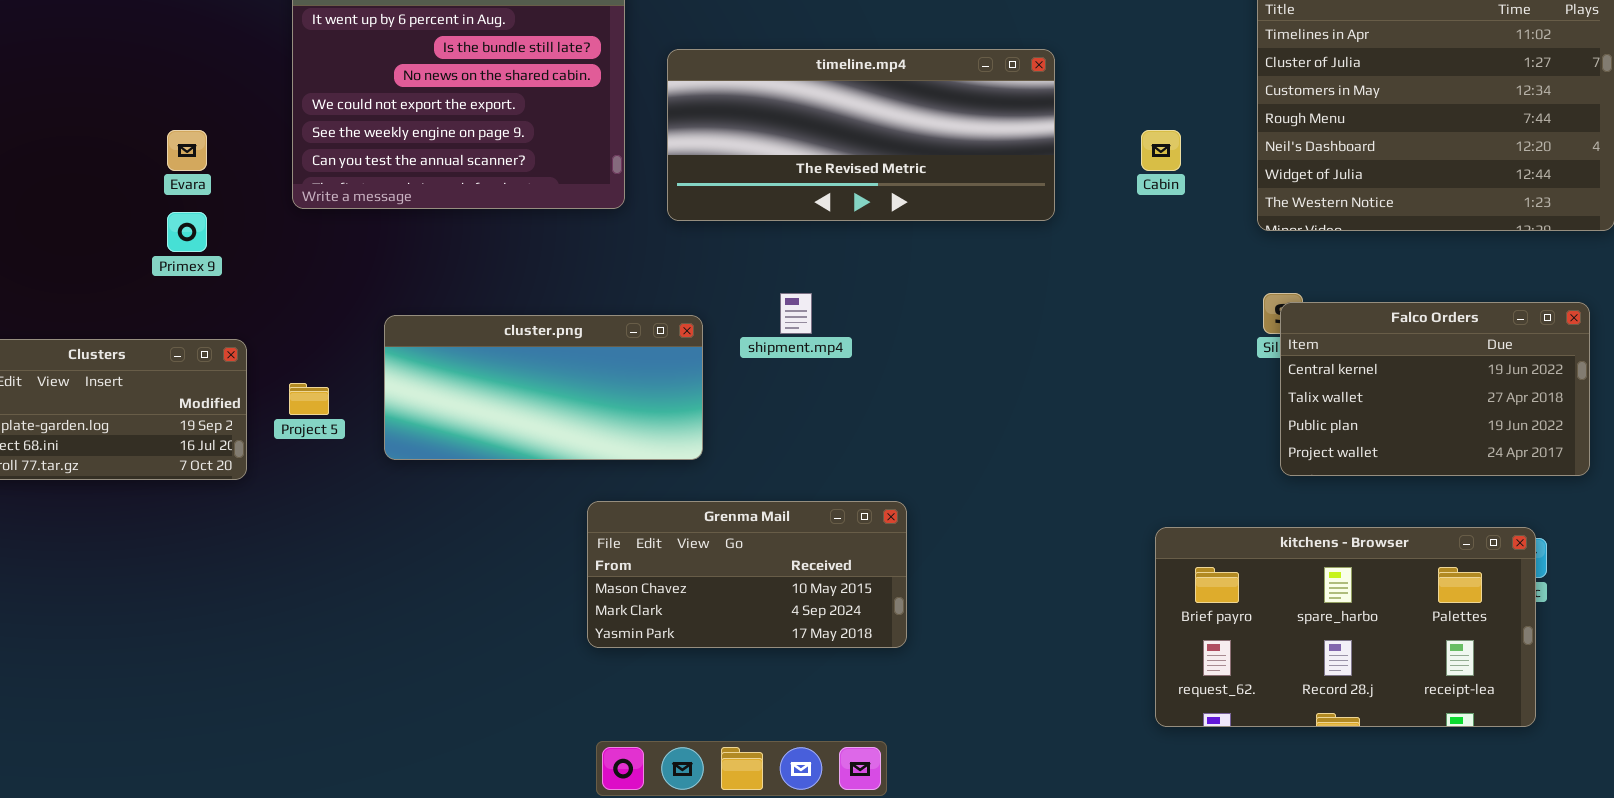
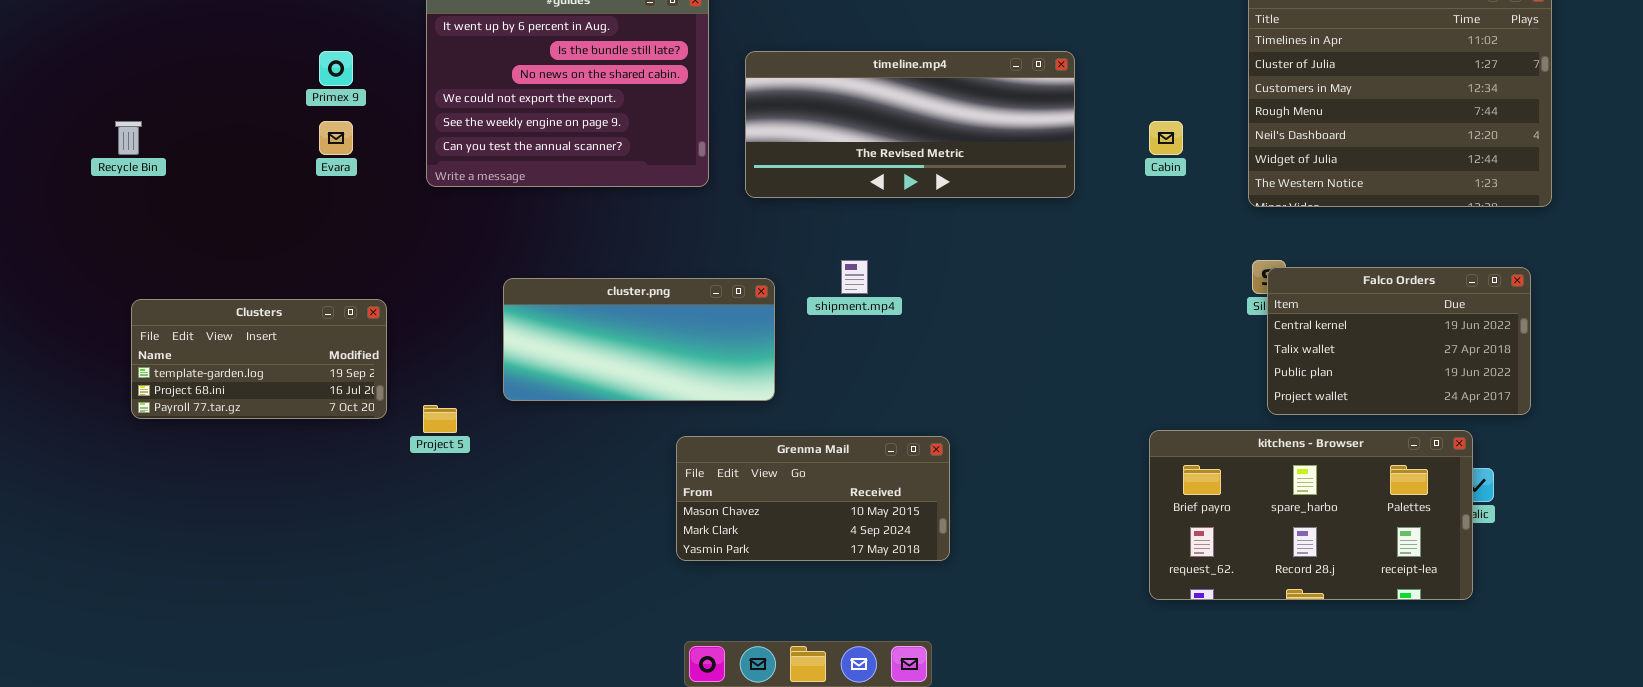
Primex 9: [167,212,207,252] -> [319,51,353,86], moved
Project 5: [289,383,329,415] -> [423,405,457,433], moved
kitchens - Browser: [1155,527,1536,727] -> [1149,430,1473,600], moved

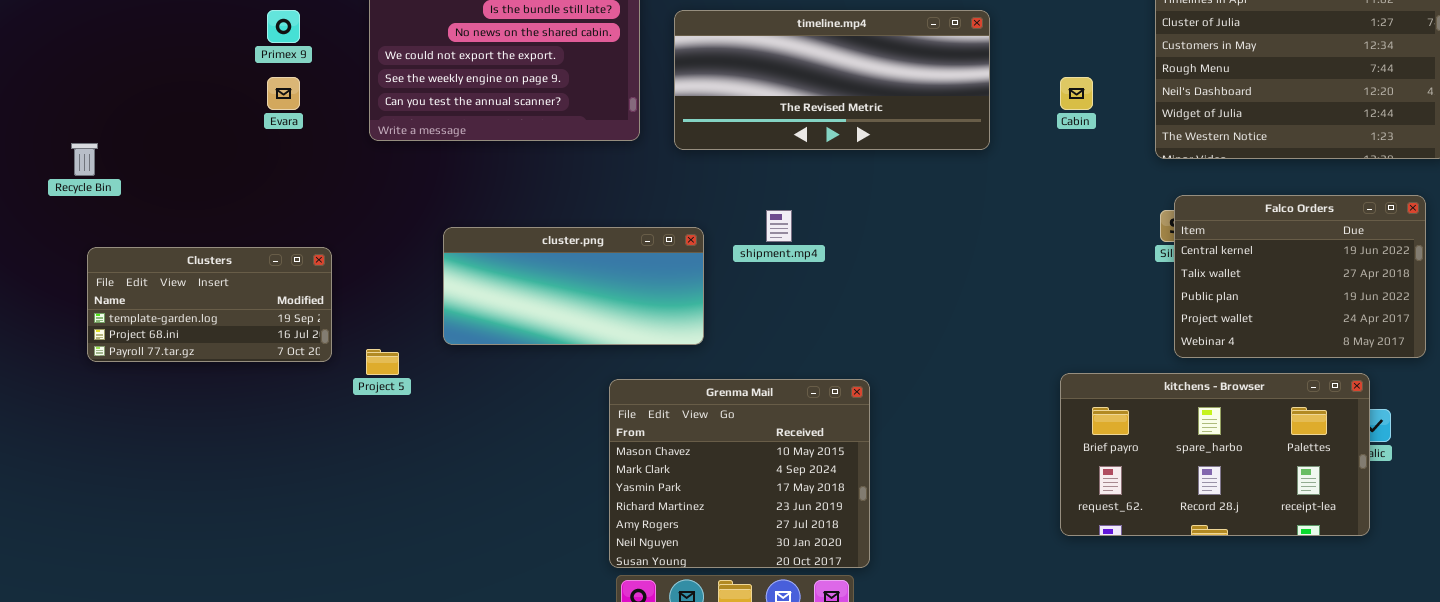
Recycle Bin: [115,121,142,155] -> [71,143,98,176], moved
Falco Orders: [1267,267,1531,415] -> [1174,195,1426,358], resized
Grenma Mail: [676,436,950,561] -> [609,379,870,568], resized

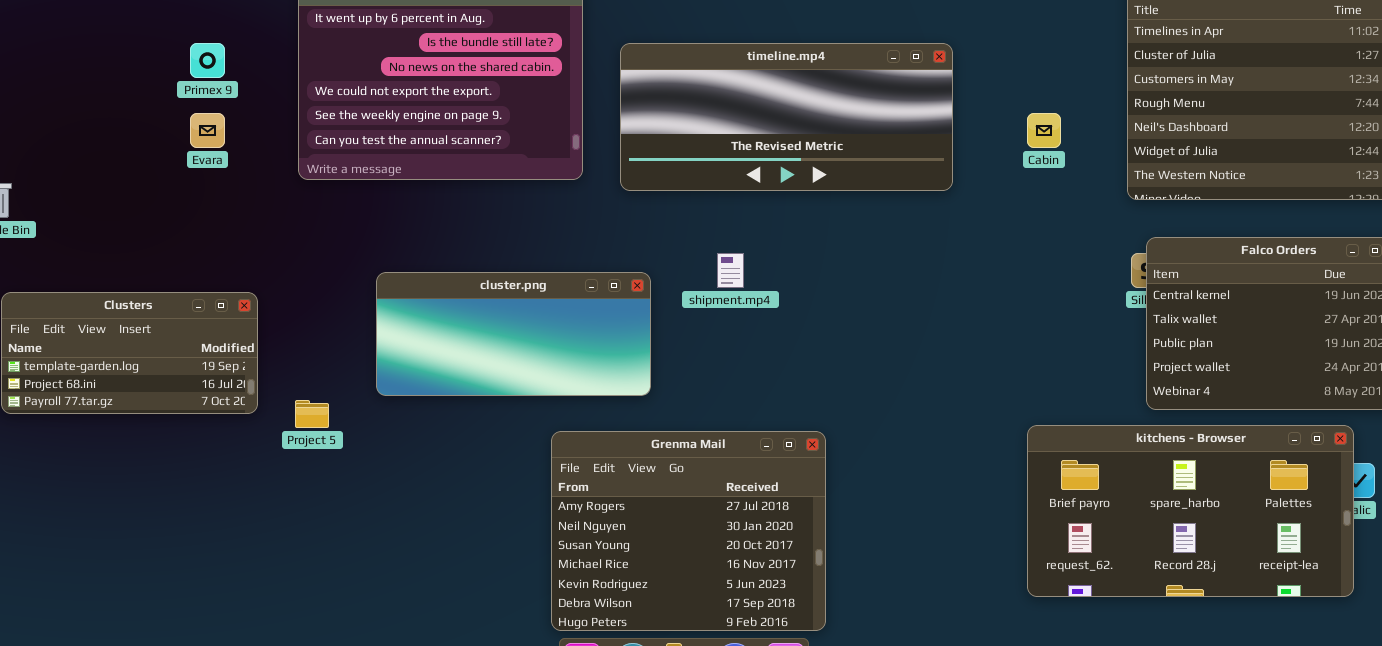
Grenma Mail: [609,379,870,568] -> [551,431,826,631], scrolled down 4 rows

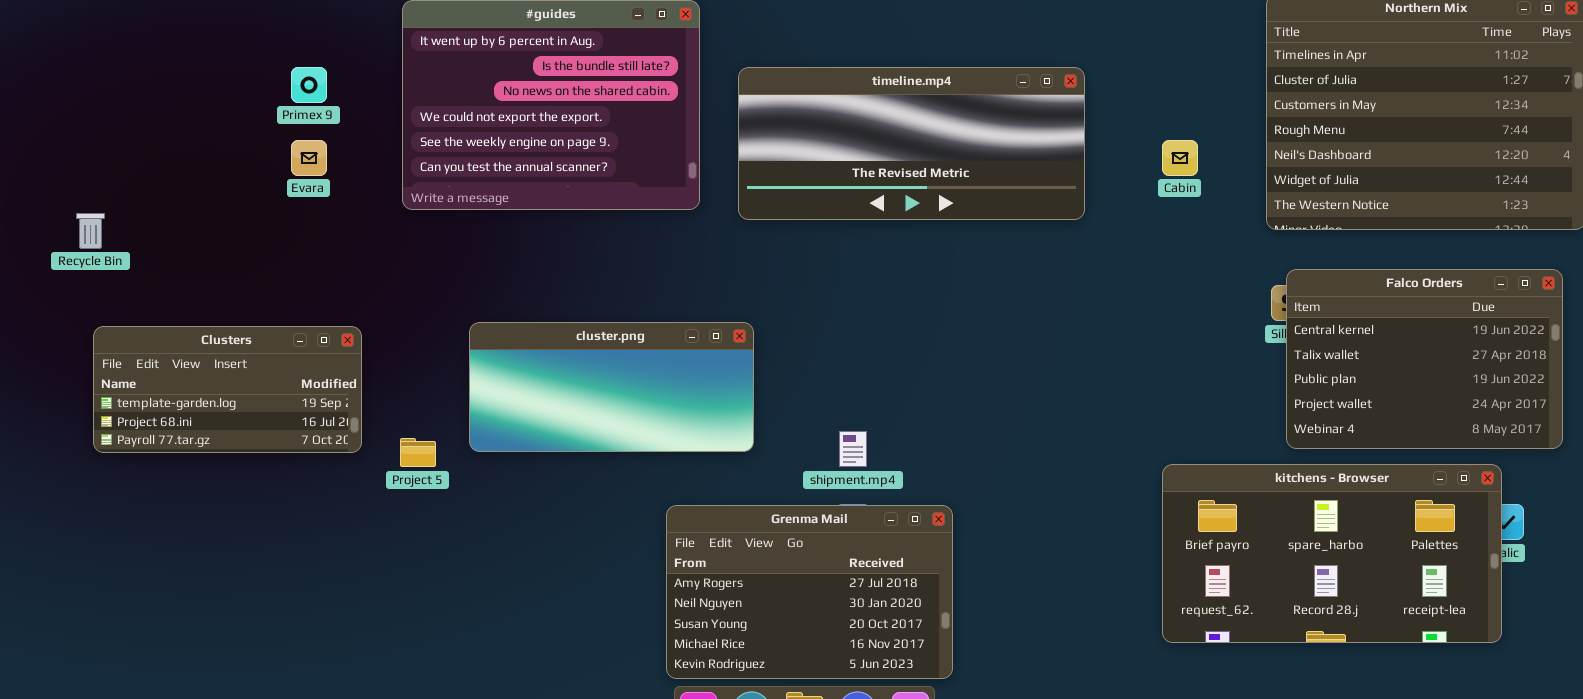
shipment.mp4: [717,253,744,288] -> [839,431,867,467], moved
cluster.png: [376,272,651,396] -> [469,322,754,452], moved
Grenma Mail: [551,431,826,631] -> [666,505,953,679], resized

